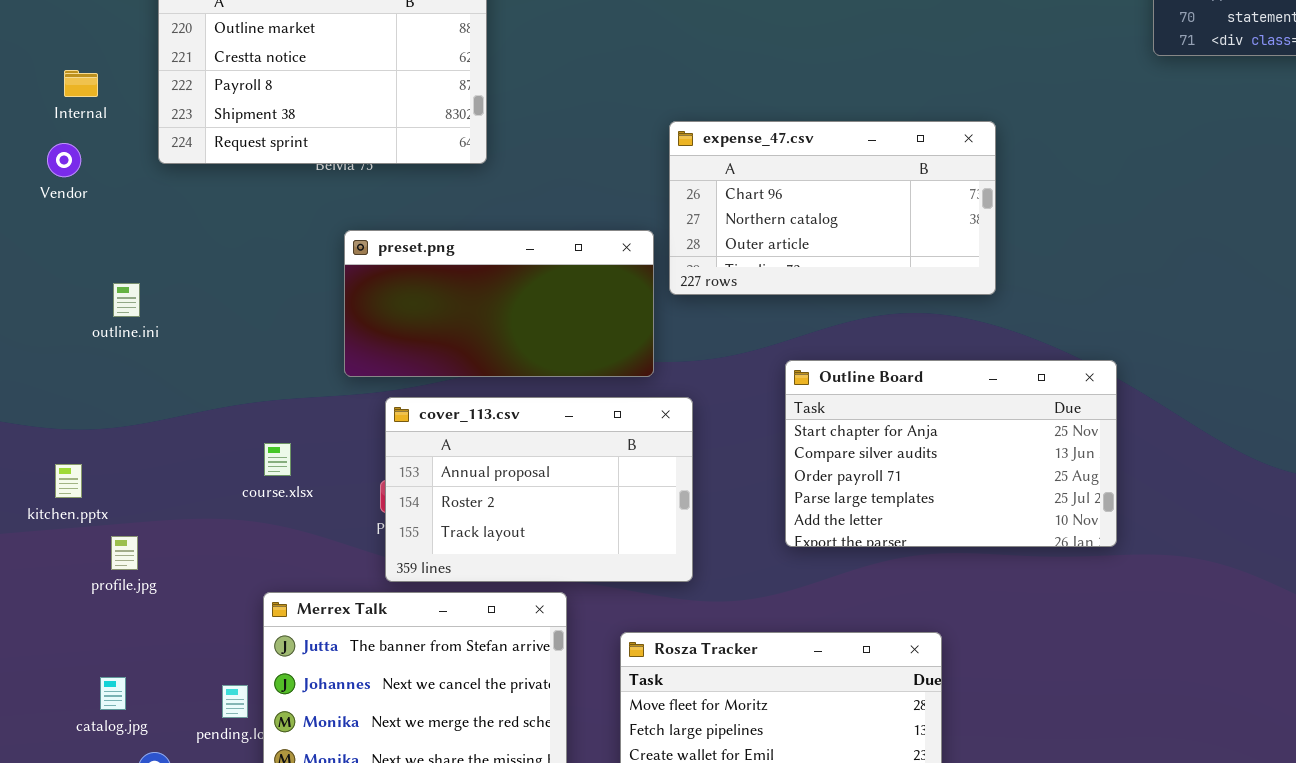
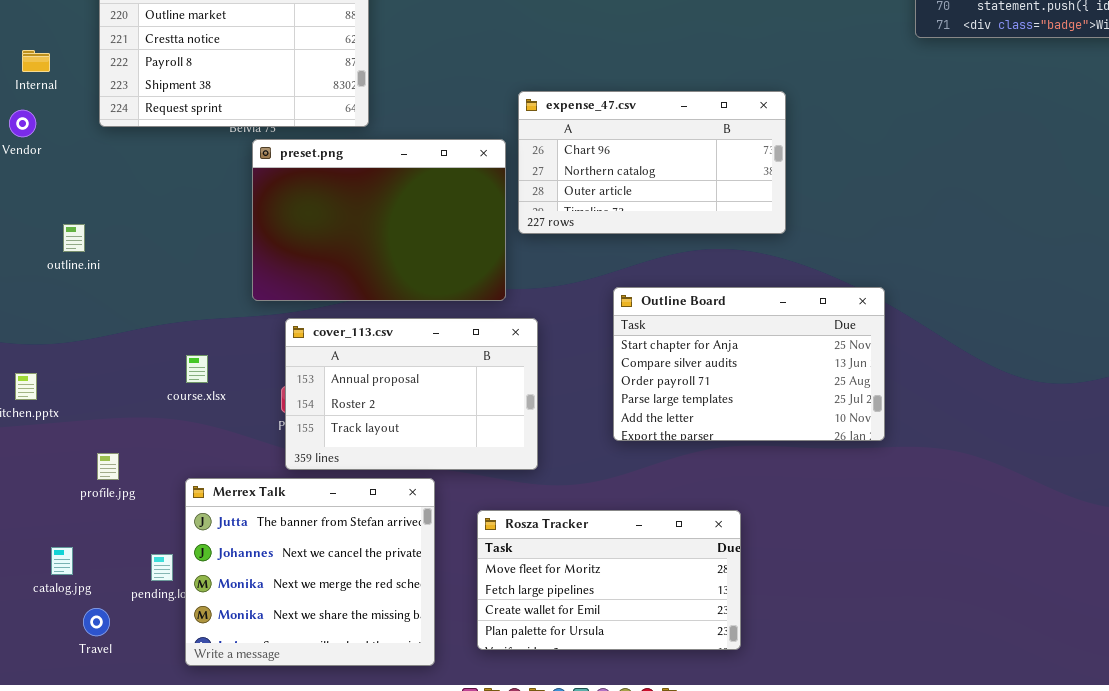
preset.png: [344,230,654,377] -> [252,139,506,301], resized
profile.jpg: [111,536,138,570] -> [97,453,119,480], moved

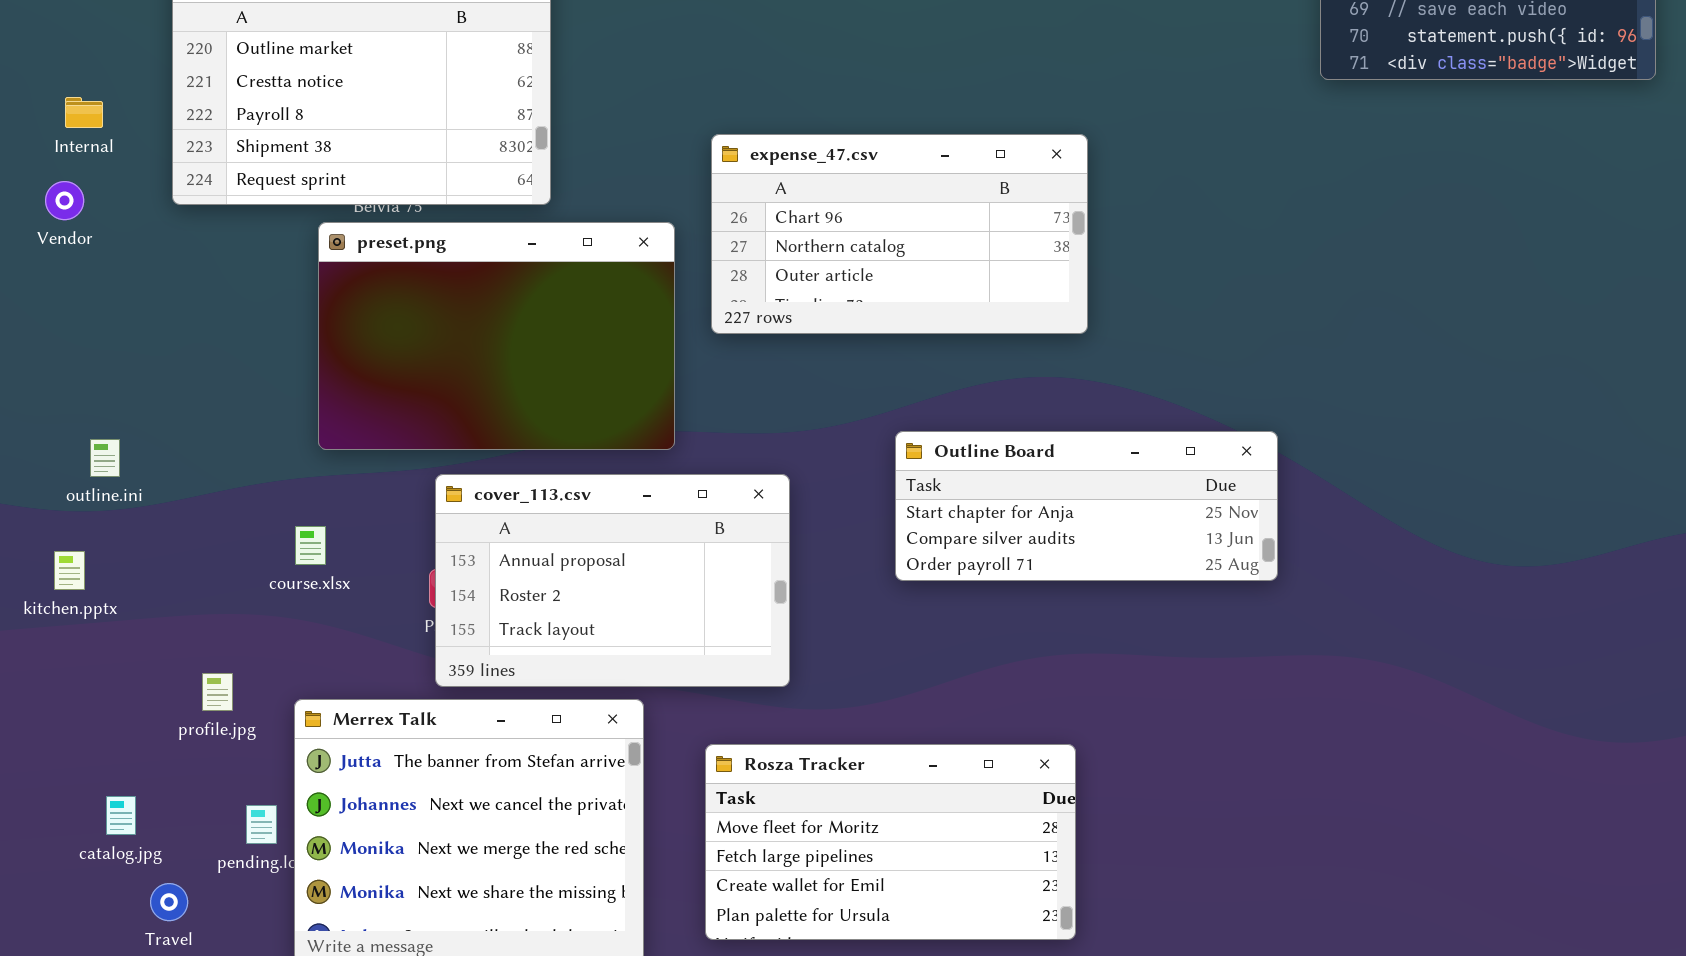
expense_47.csv: [518,91,786,234] -> [711,134,1088,334], moved
preset.png: [252,139,506,301] -> [318,222,675,450], moved
outline.ini: [63,224,85,252] -> [90,439,120,477], moved
Outline Board: [613,287,885,441] -> [895,431,1278,581], resized
profile.jpg: [97,453,119,480] -> [202,673,233,711], moved

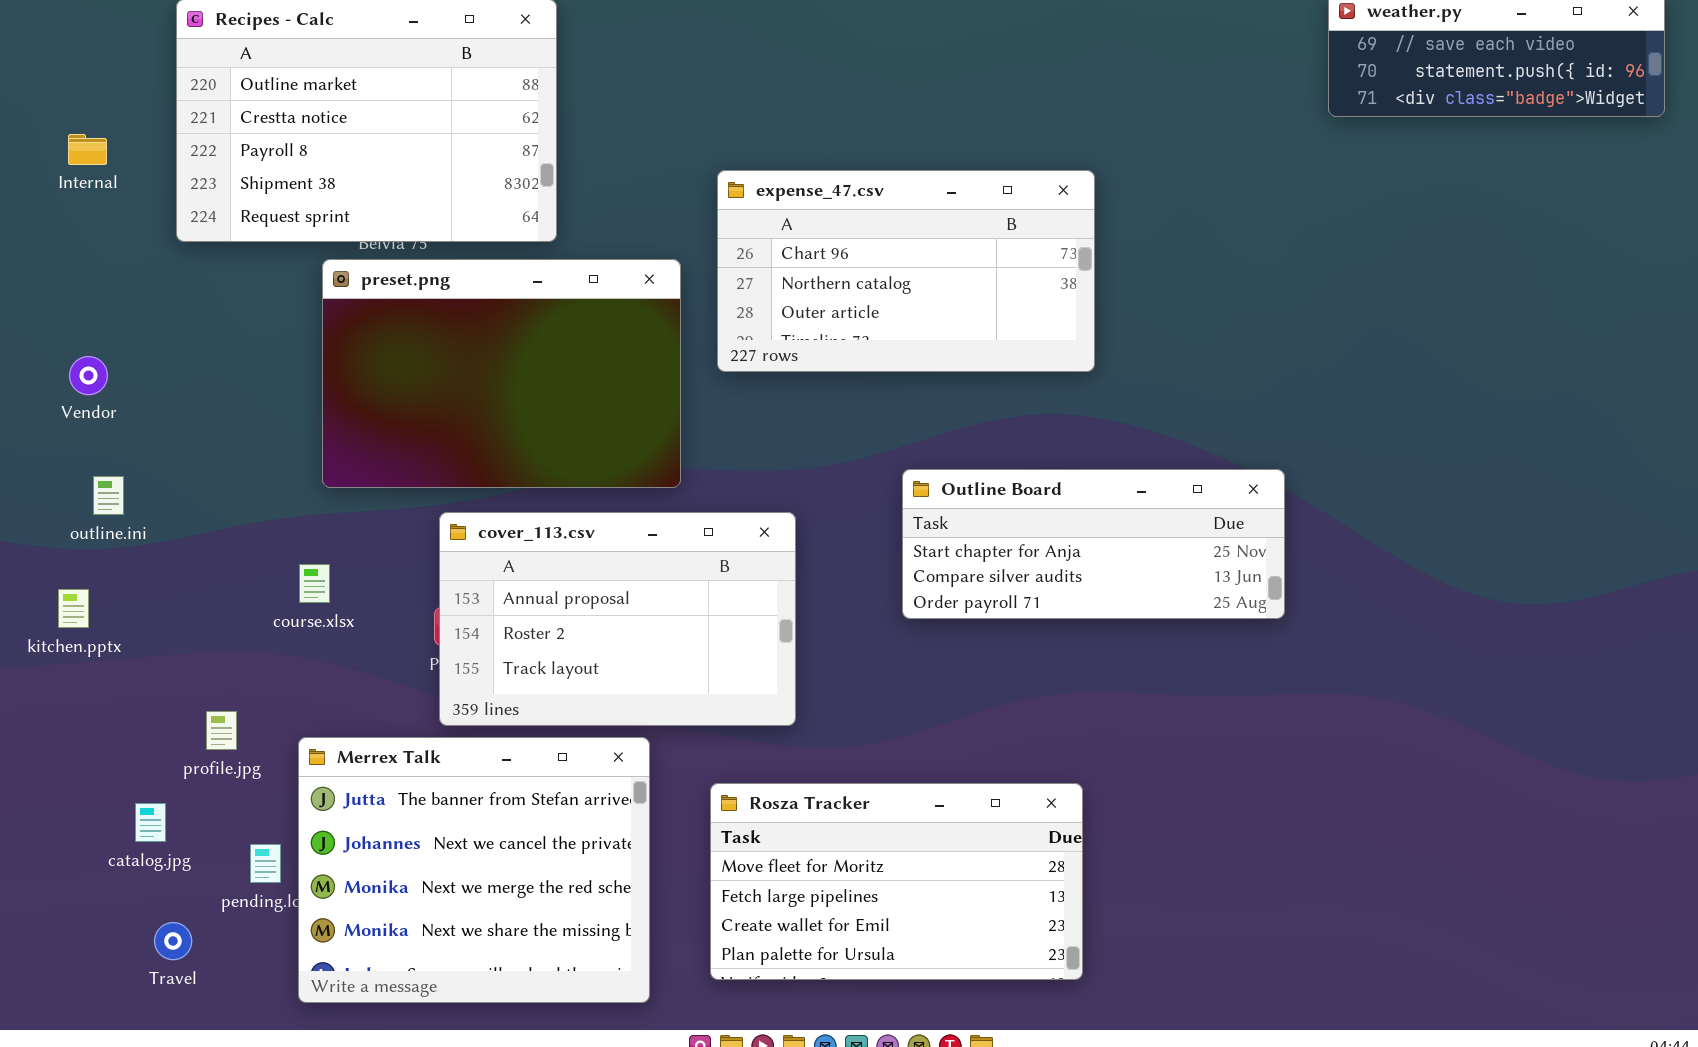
Vendor: [45,181,84,220] -> [69,356,108,395], moved
catalog.jpg: [106,796,136,835] -> [135,803,166,842], moved

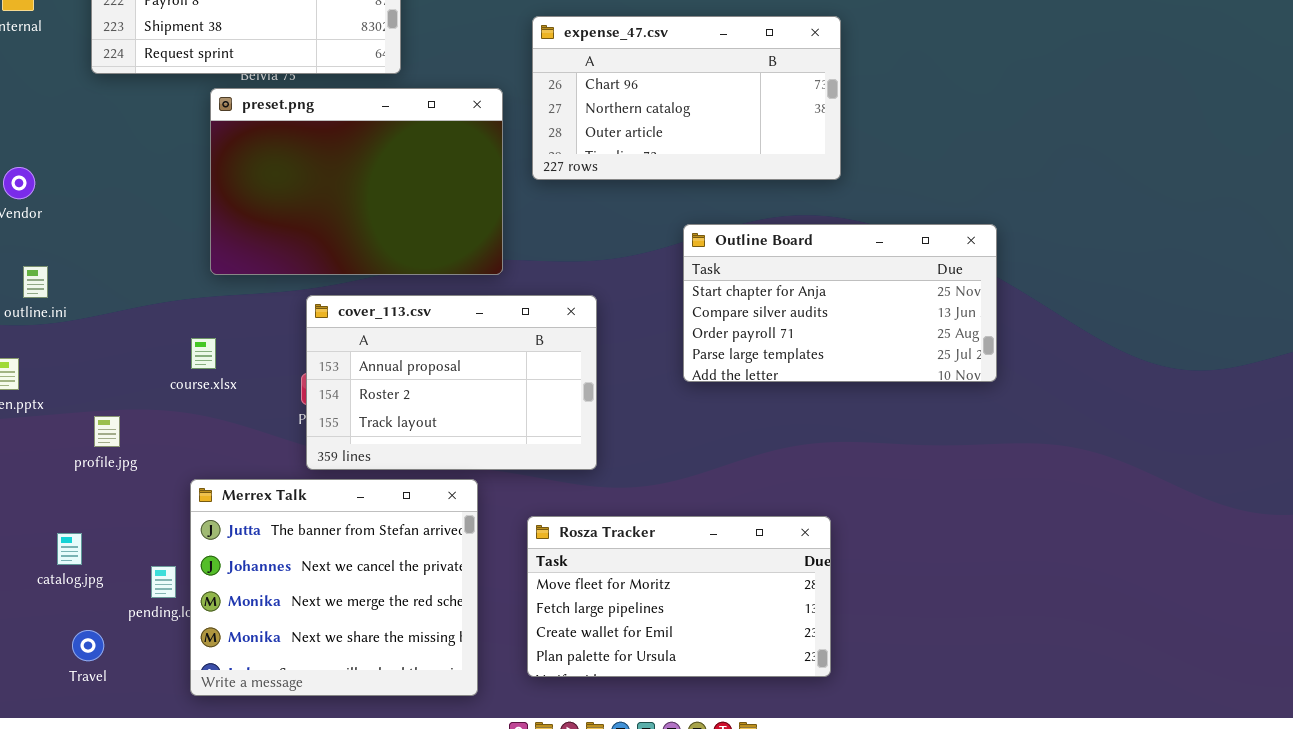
Outline Board: [902,469,1285,619] -> [683,224,997,382], resized
profile.jpg: [206,711,237,750] -> [94,416,120,447], moved

